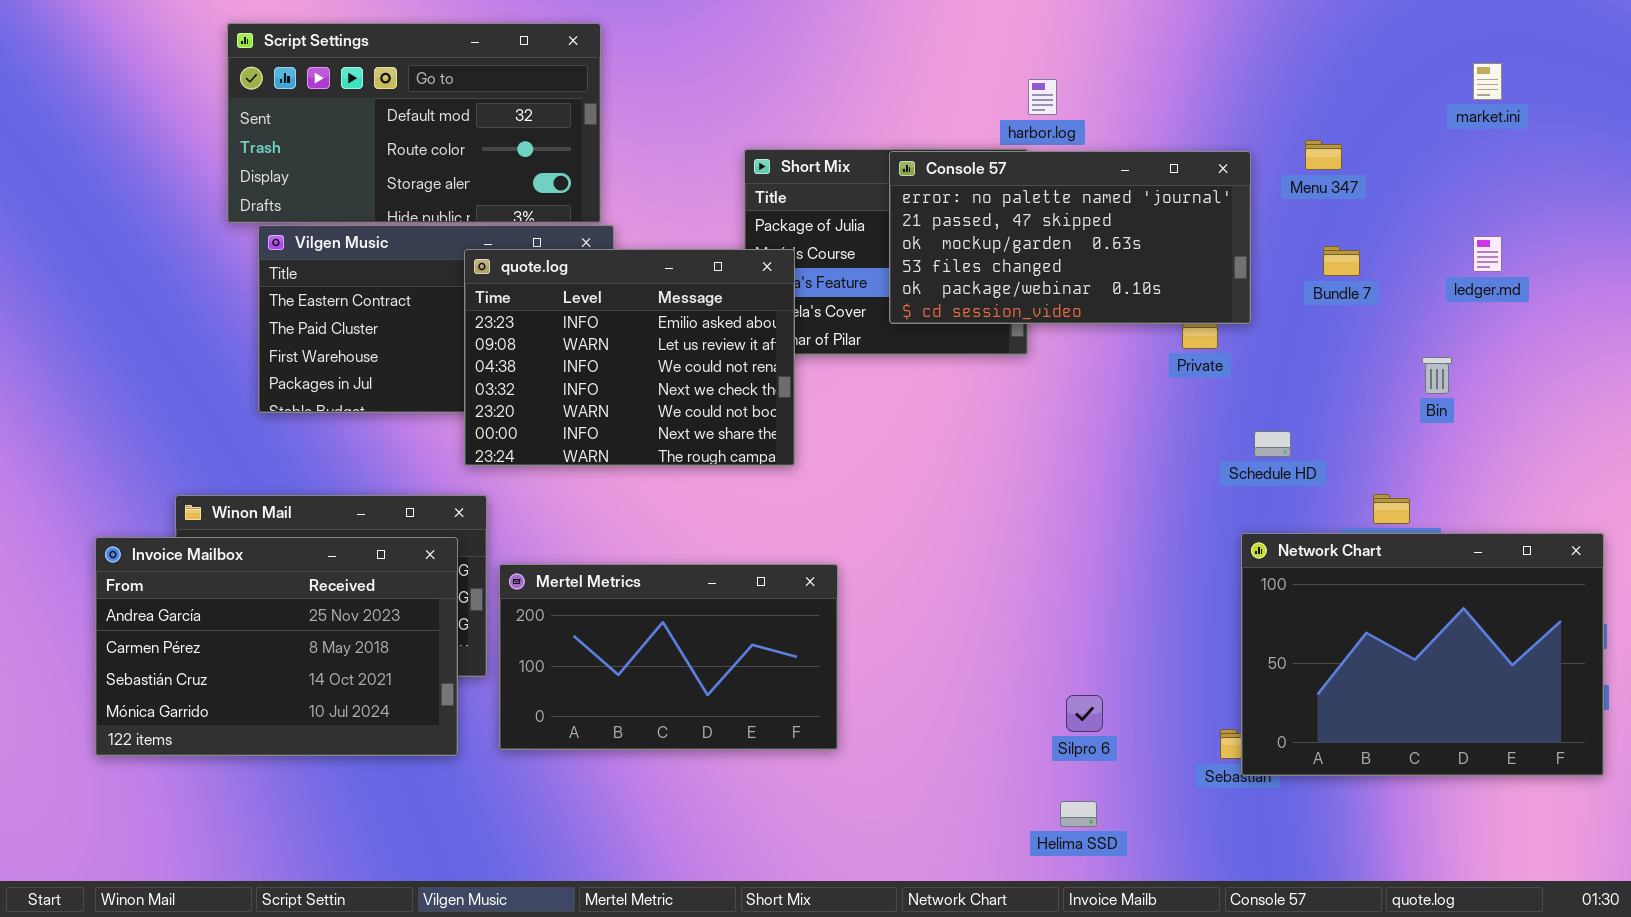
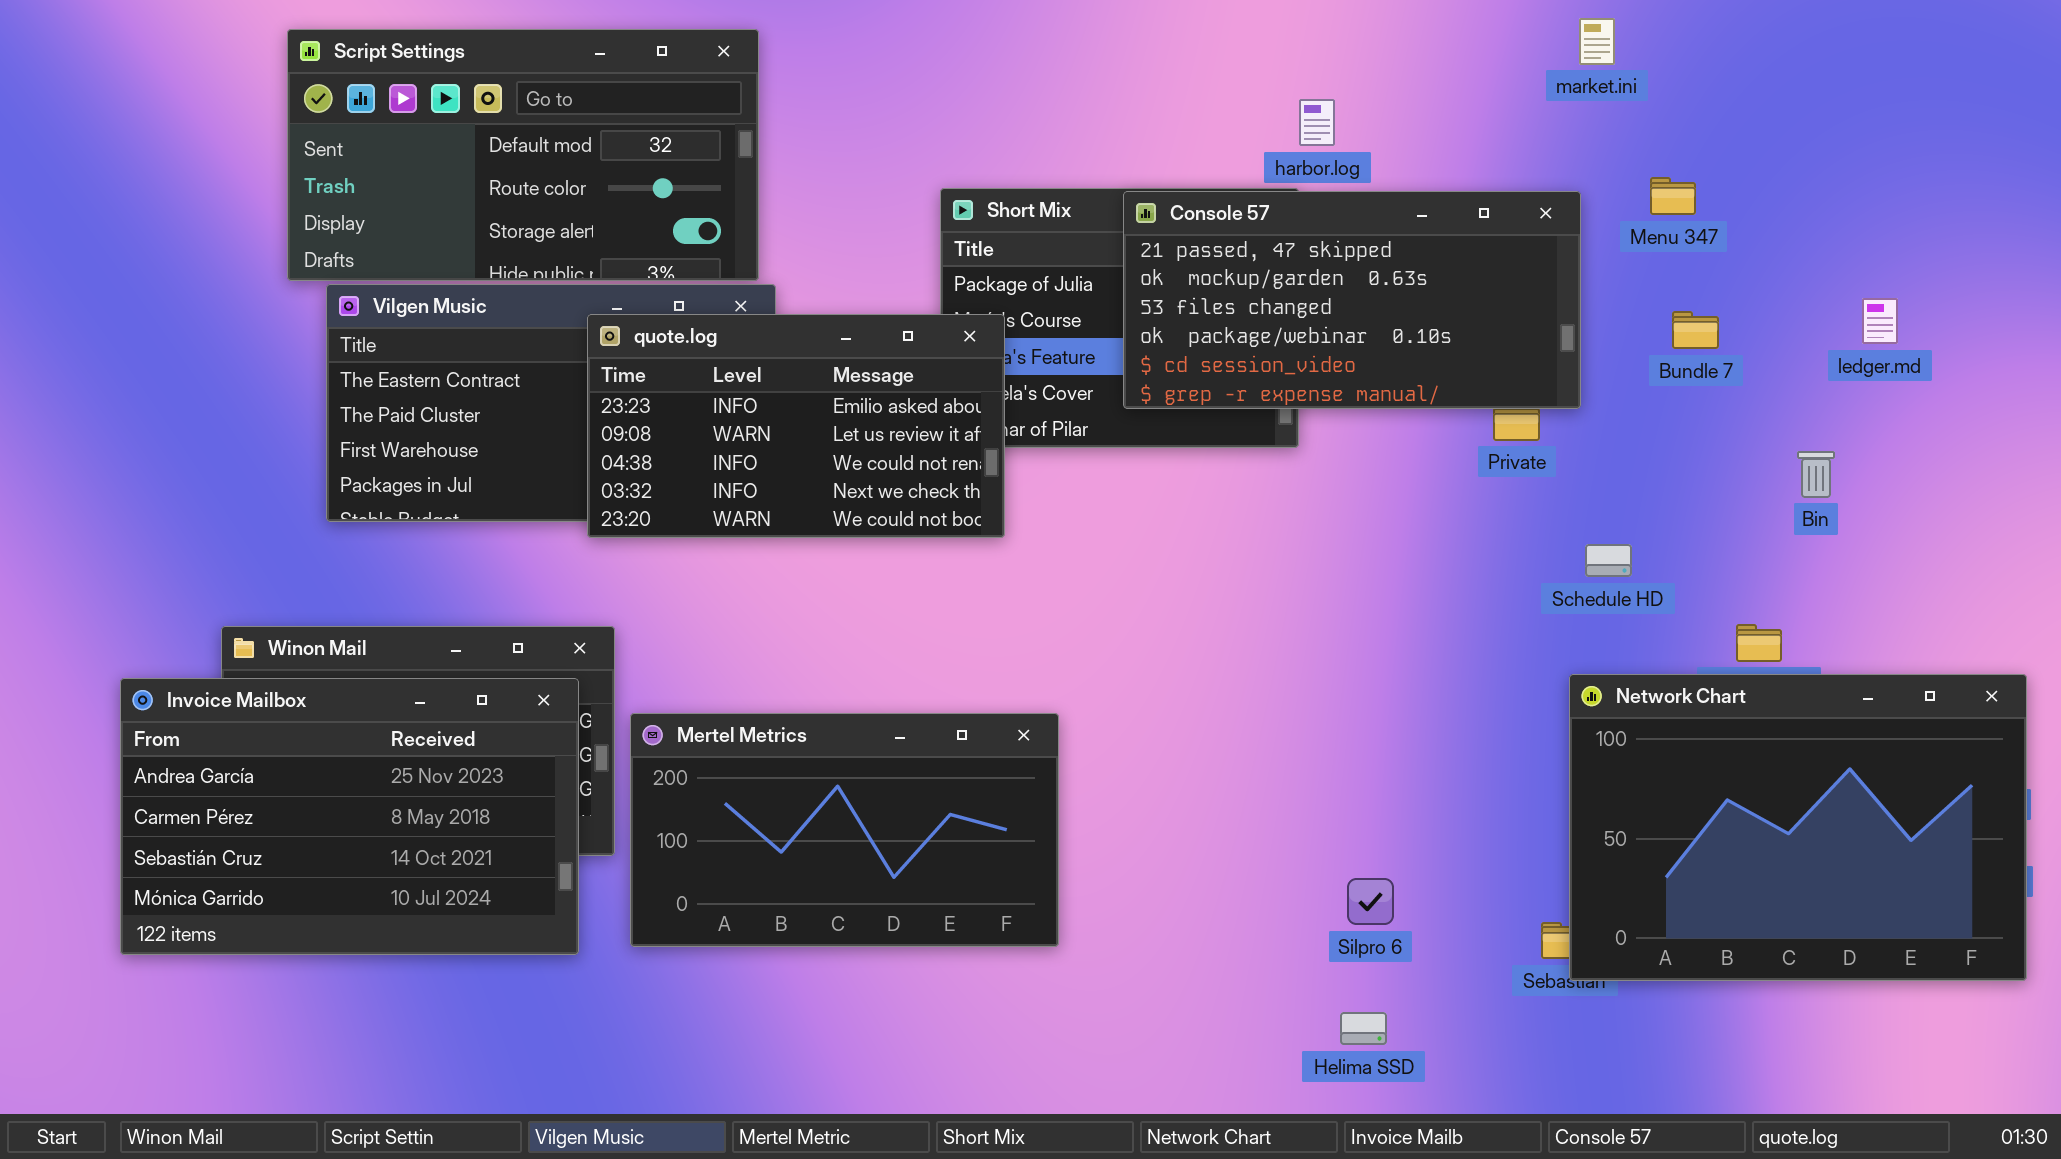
market.ini: [1473,63,1502,100] -> [1579,18,1615,65], moved
Console 57: [889,151,1251,324] -> [1123,191,1581,409], scrolled down 1 row
quote.log: [464,249,795,466] -> [587,314,1005,538], resized

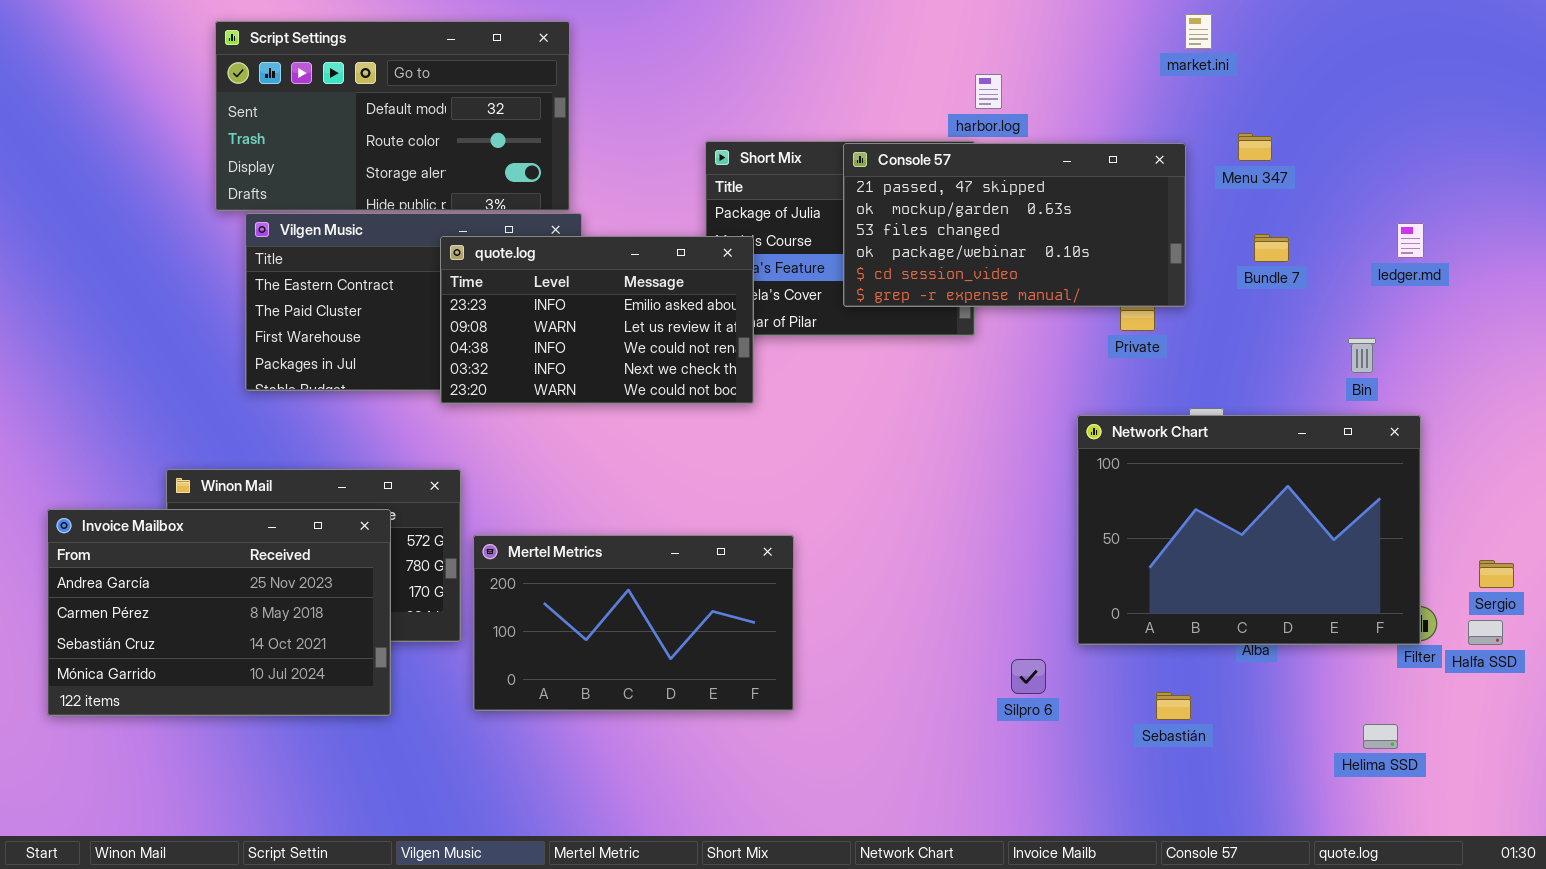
Network Chart: [1569,674,2027,981] -> [1077,415,1421,645], moved
Invoice Mailbox: [120,678,579,955] -> [47,509,391,716], moved
Helima SSD: [1340,1012,1387,1045] -> [1363,724,1398,749], moved

